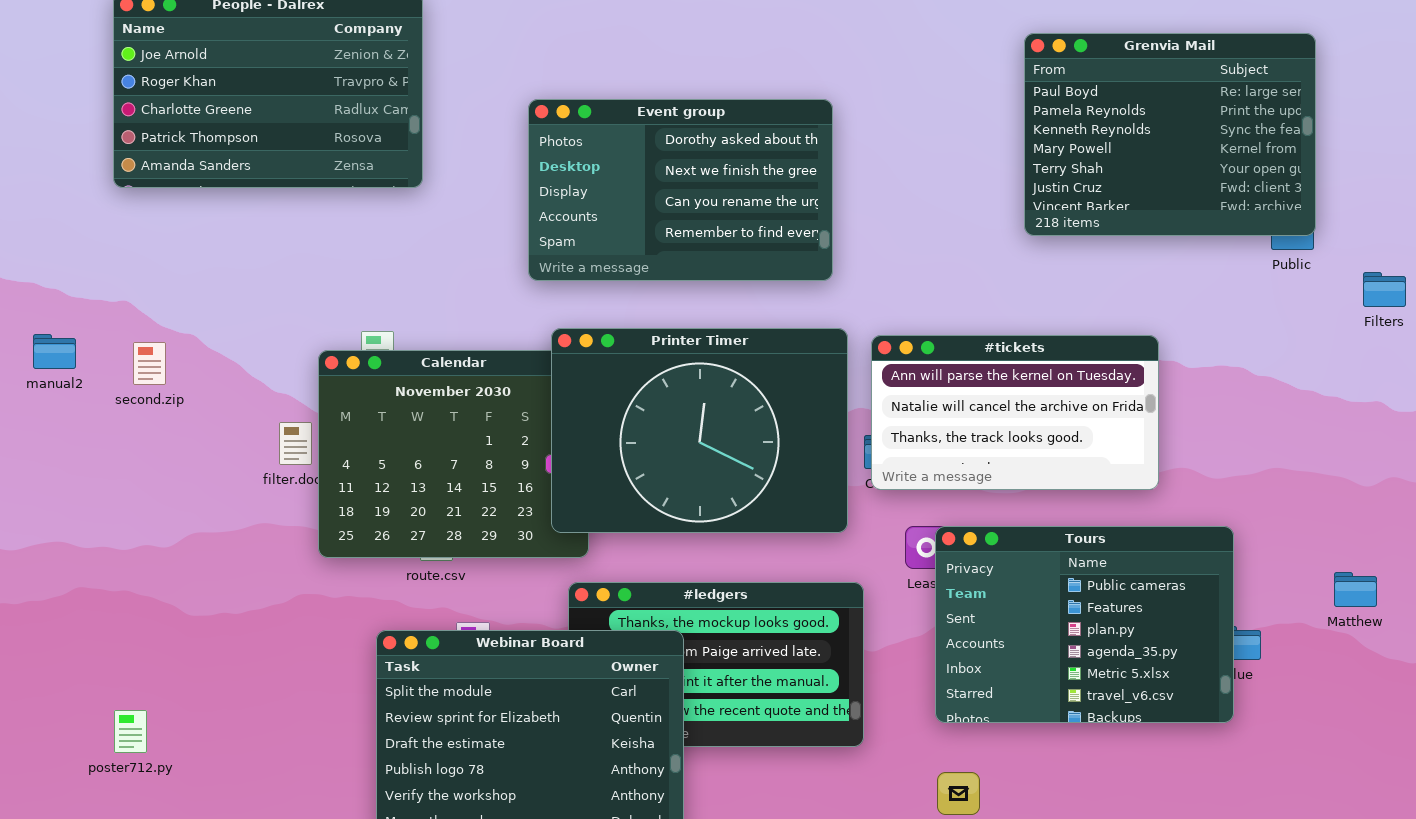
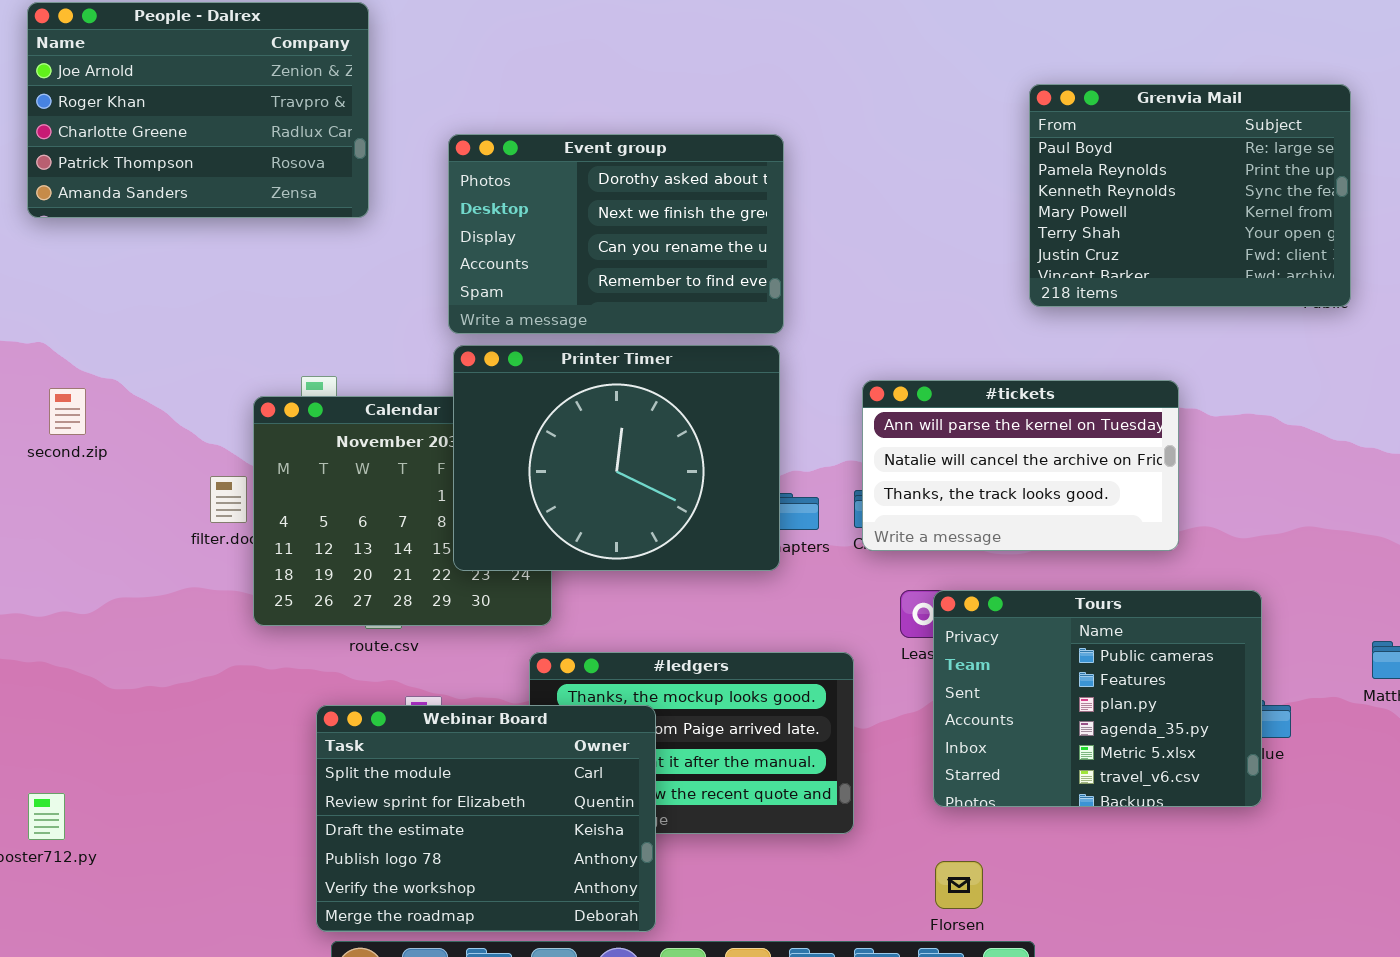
Grenvia Mail: [1024,33,1316,236] -> [1029,84,1351,307], moved
Event group: [528,99,833,281] -> [448,134,784,334], moved
Printer Timer: [551,328,848,533] -> [453,345,780,571], moved

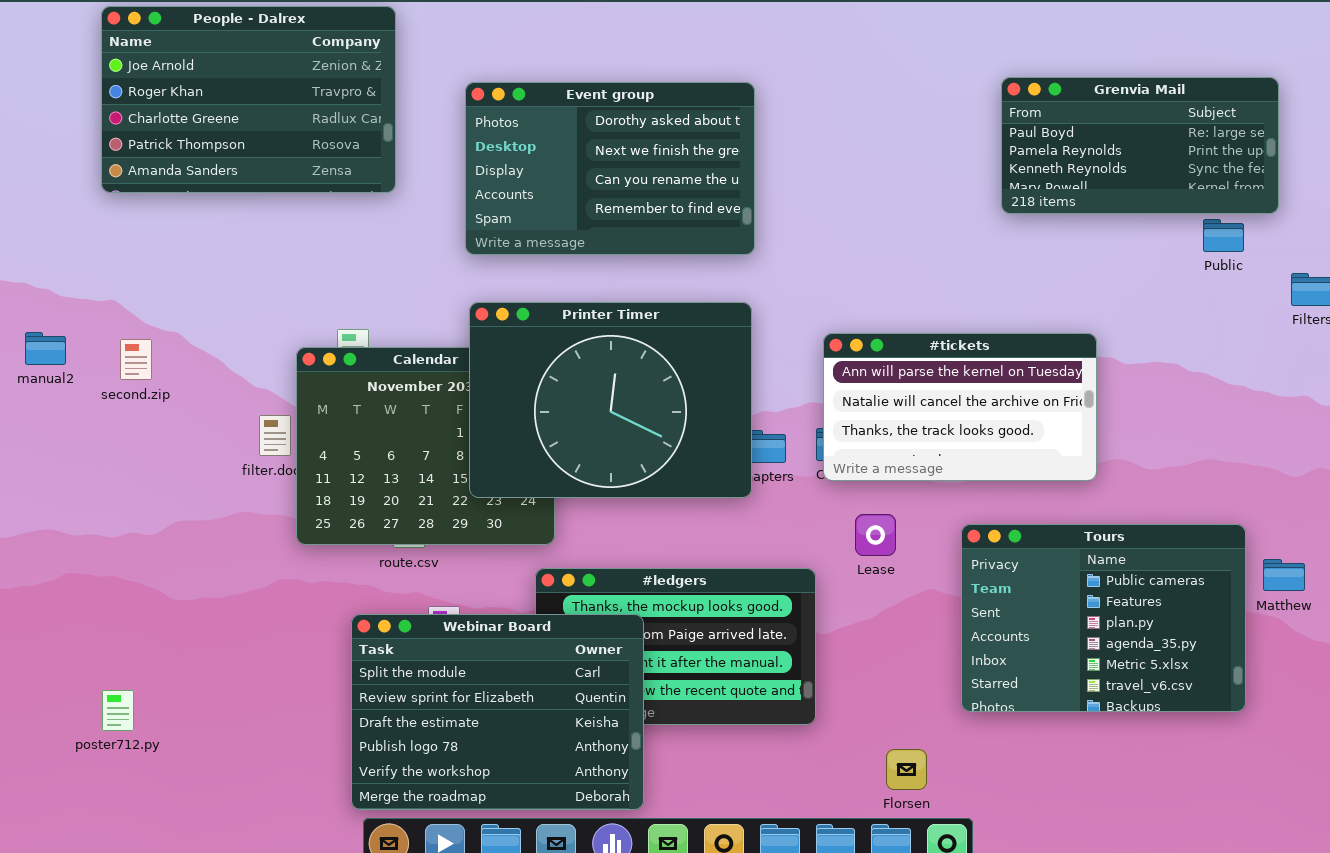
Grenvia Mail: [1029,84,1351,307] -> [1001,77,1279,214], moved, resized
Event group: [448,134,784,334] -> [465,82,755,255], moved
Tours: [933,590,1262,807] -> [961,524,1246,712], moved

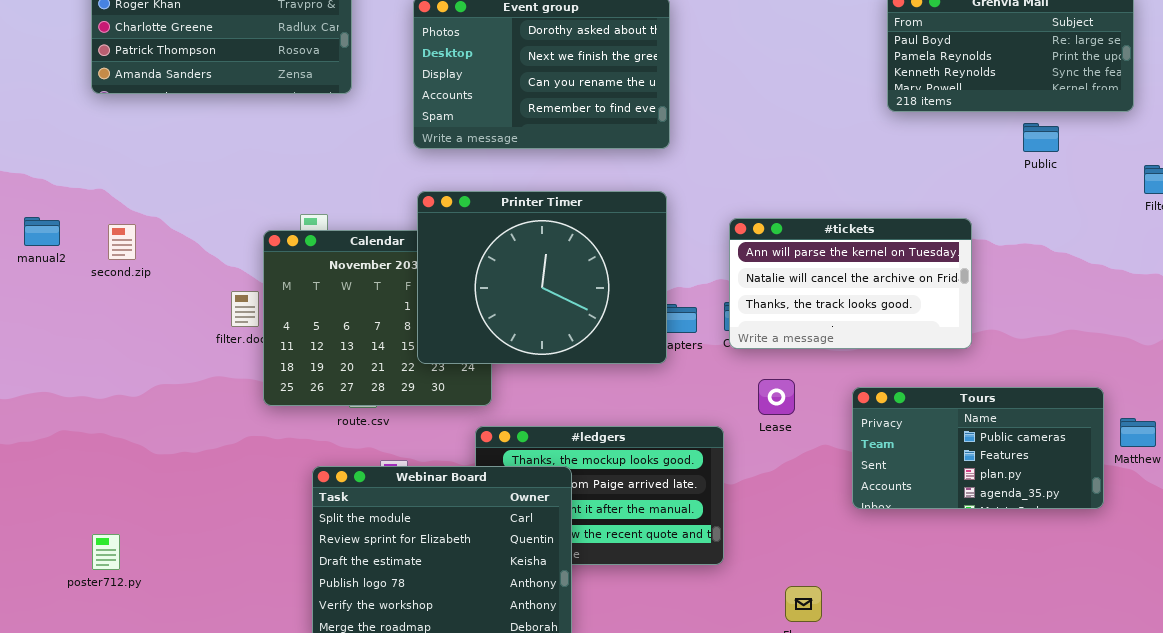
Public: [1203,219,1244,252] -> [1023,123,1059,152], moved
Tours: [961,524,1246,712] -> [852,387,1104,509], resized

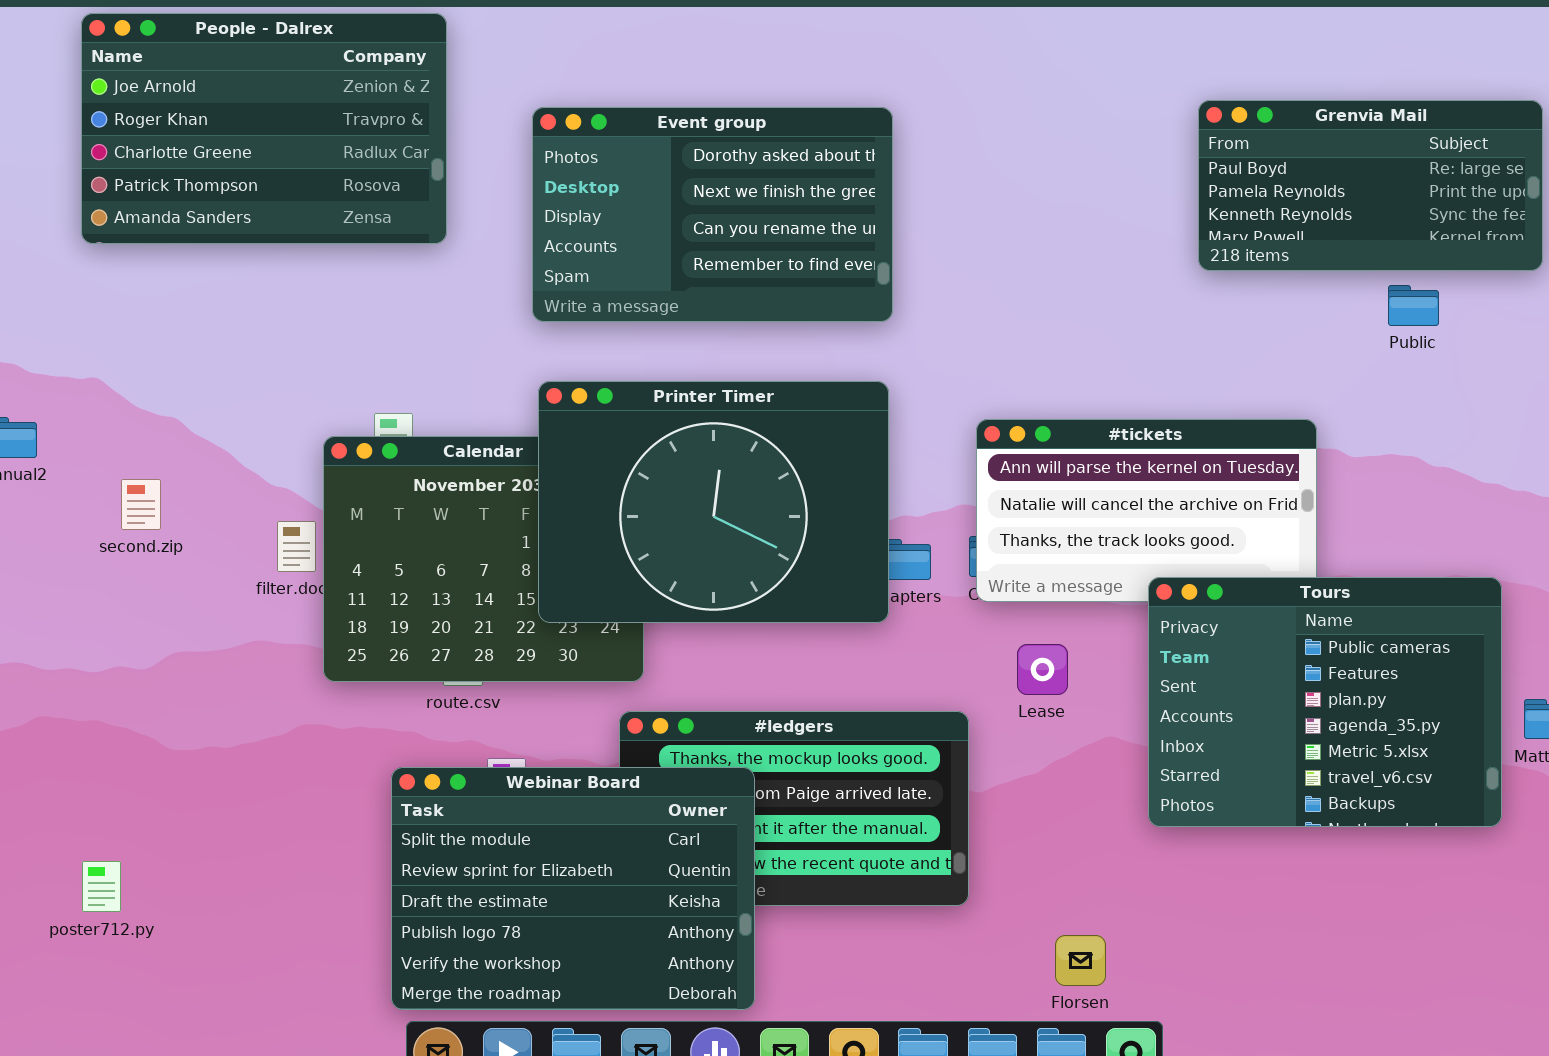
second.zip: [108,224,136,260] -> [121,479,161,530], moved
Tours: [852,387,1104,509] -> [1148,577,1502,827], resized

